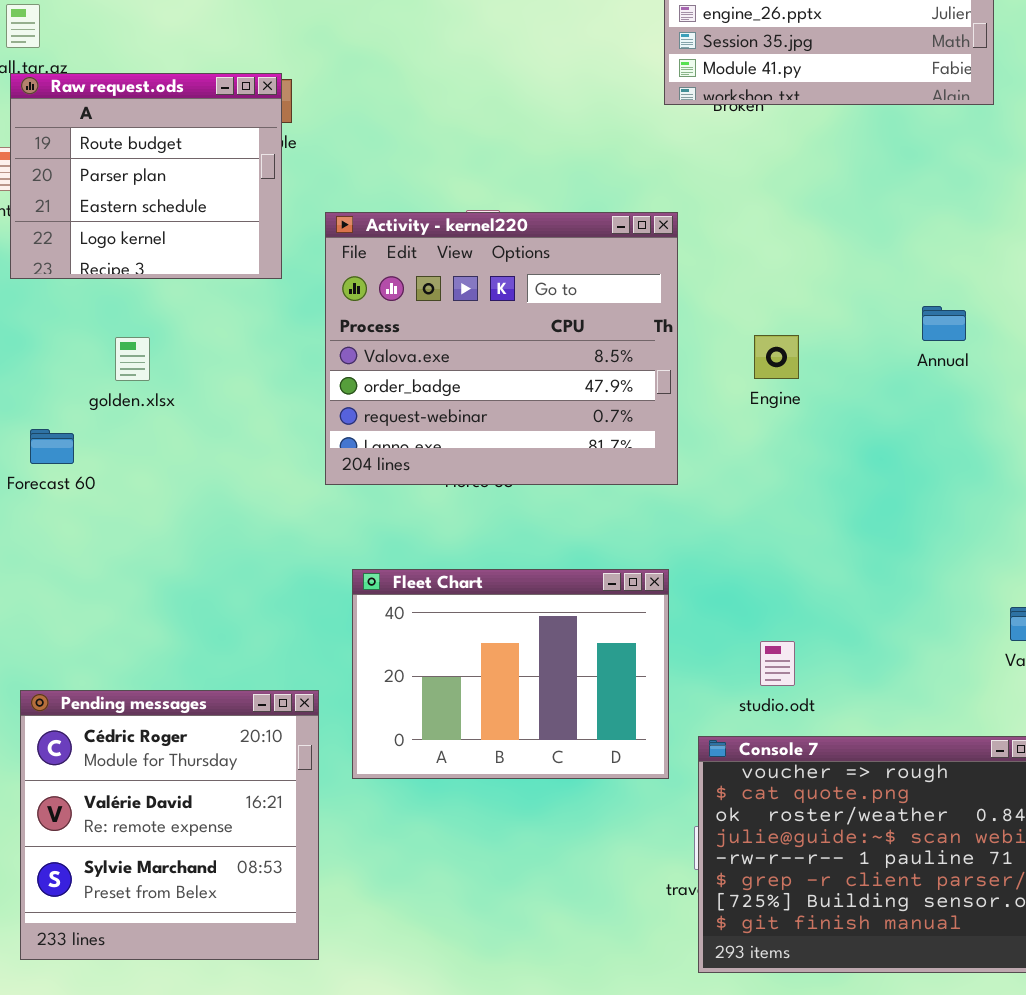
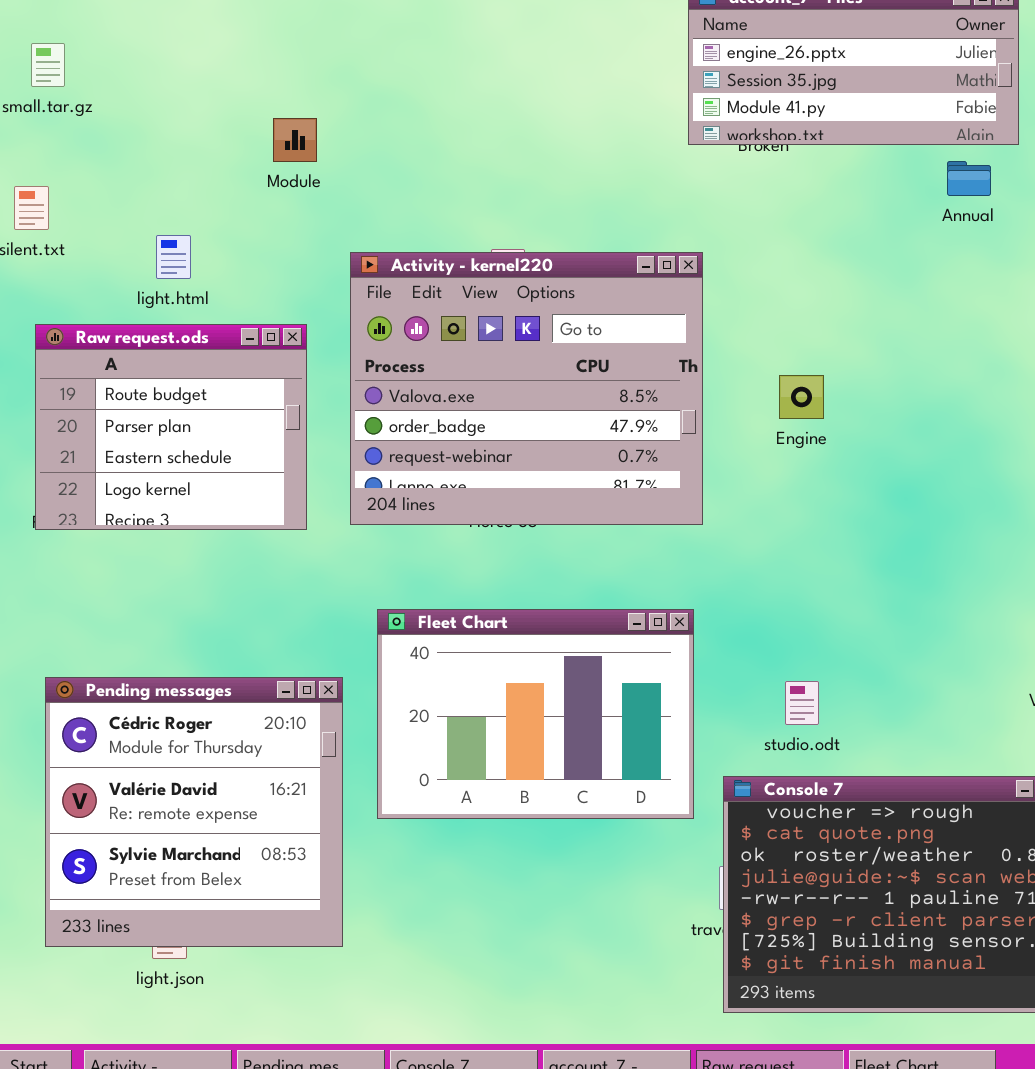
Raw request.ods: [10,73,282,279] -> [35,324,307,530], moved
Annual: [922,306,966,341] -> [947,161,991,196], moved
Pending messages: [20,690,319,960] -> [45,677,343,947], moved

